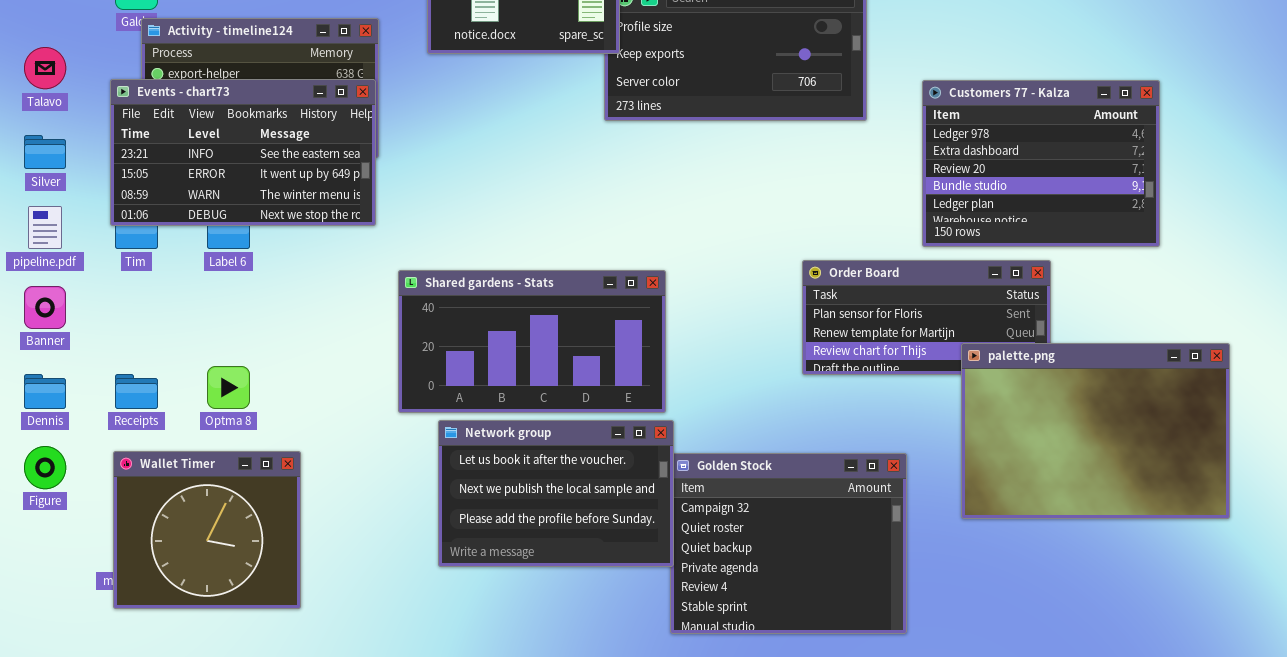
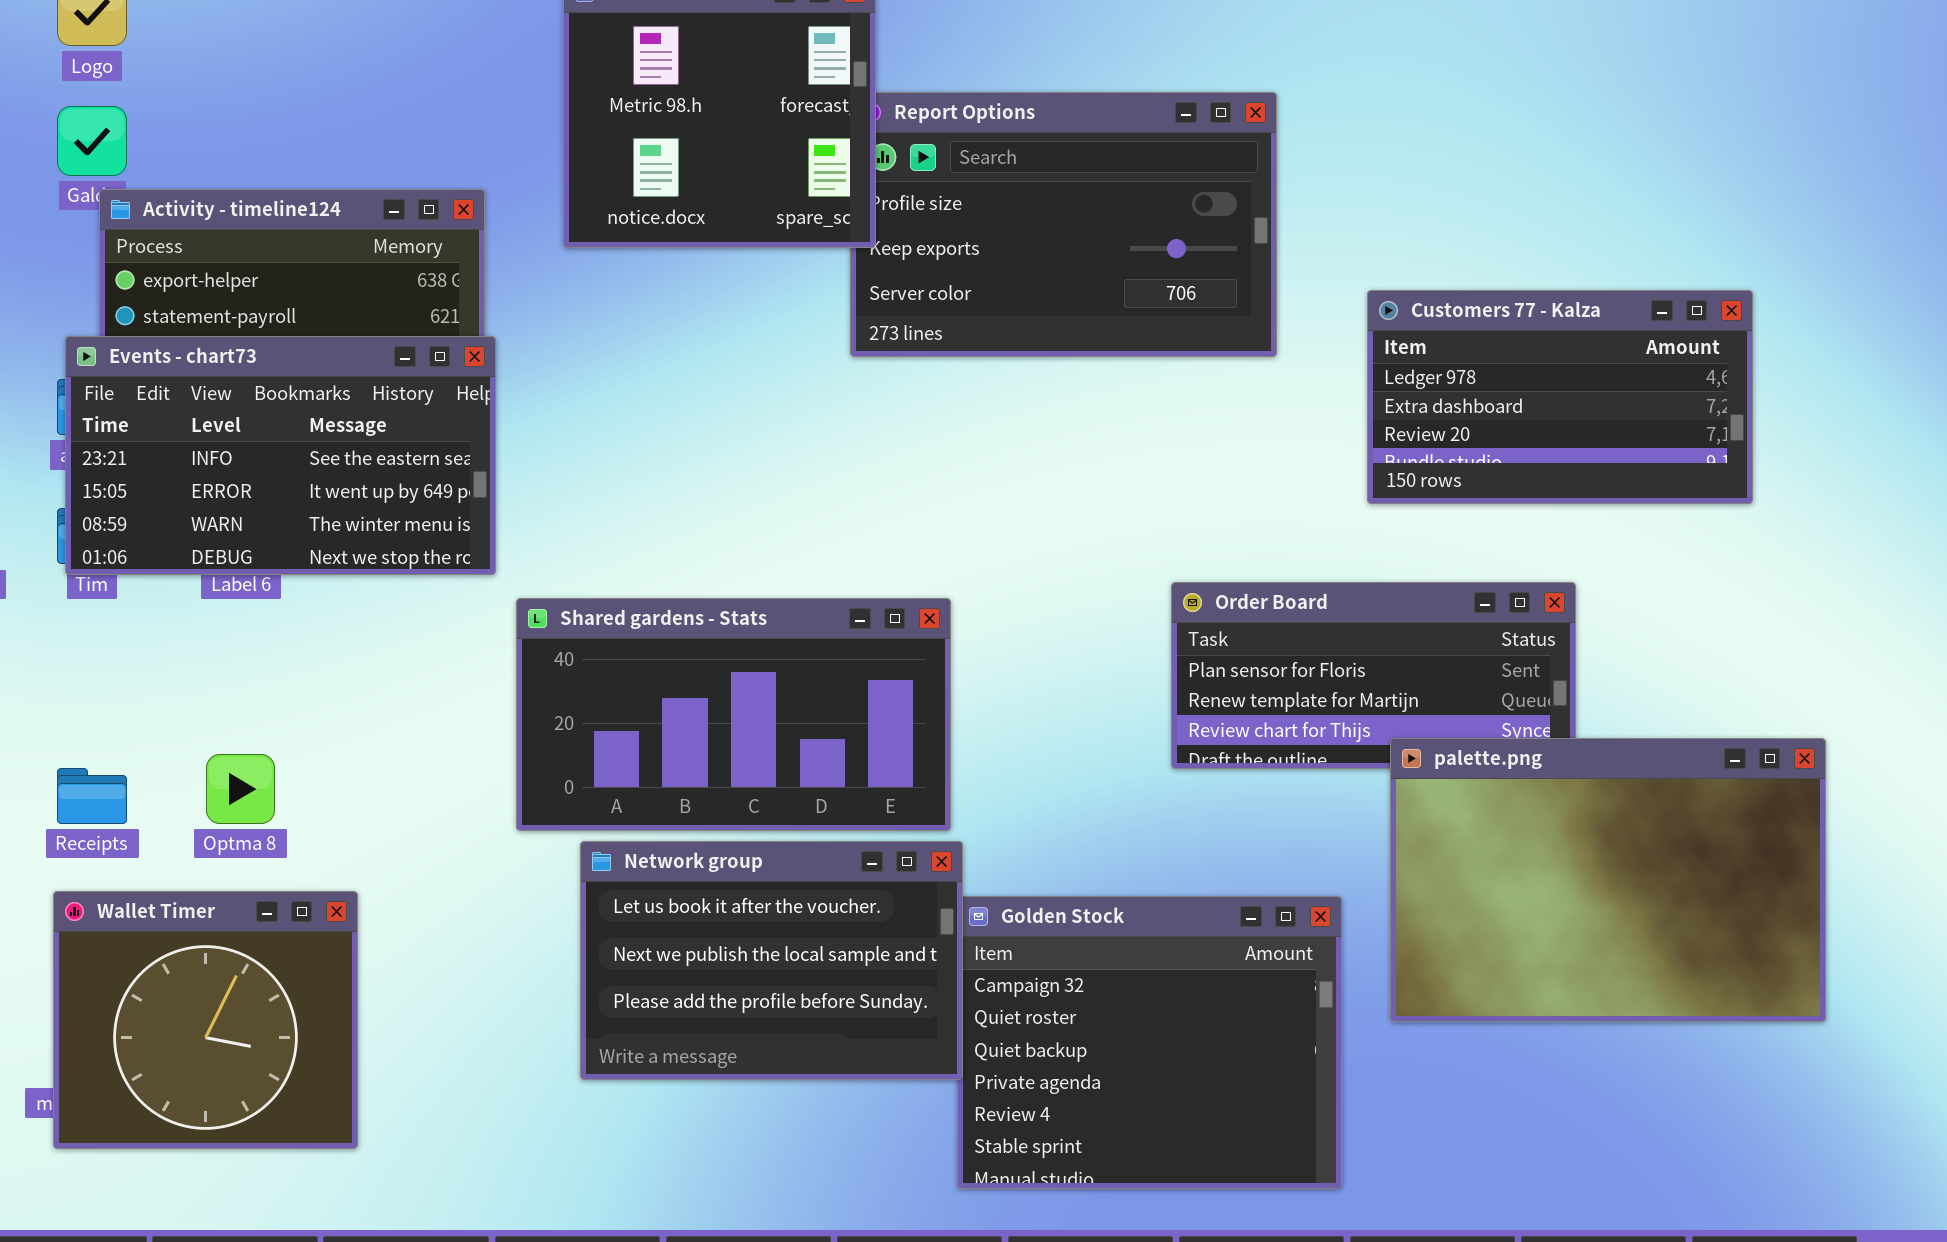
Events - chart73: [110,79,376,226] -> [65,336,496,575], moved
Customers 77 - Kalza: [922,80,1160,247] -> [1367,290,1753,504], resized
palette.png: [961,343,1230,519] -> [1390,738,1826,1022], moved

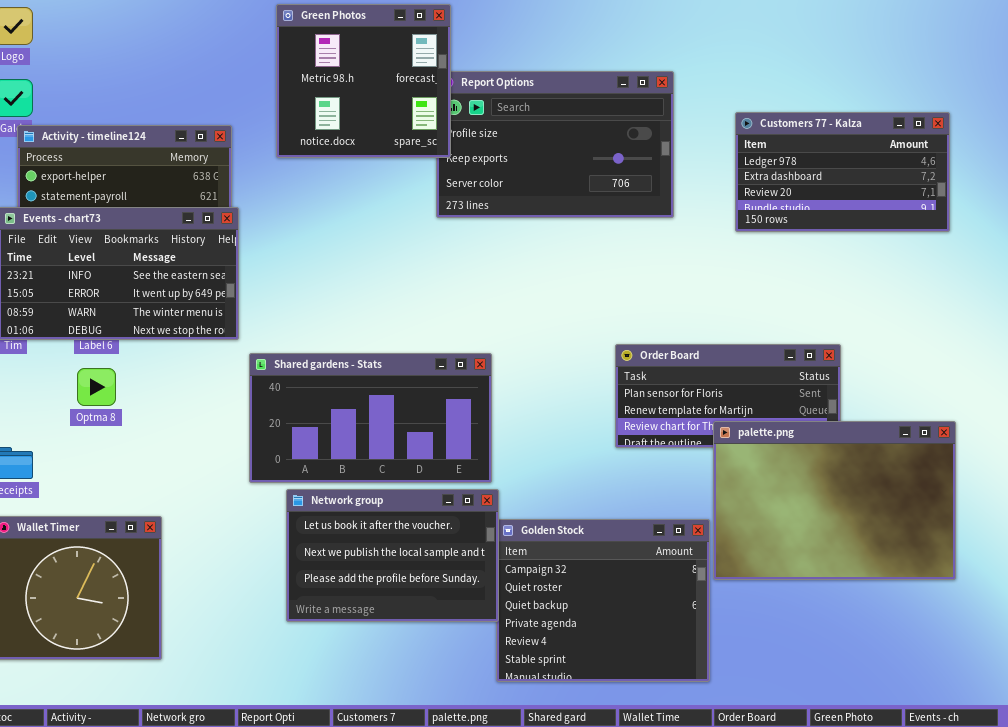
Customers 77 - Kalza: [1367,290,1753,504] -> [735,112,950,232], moved
palette.png: [1390,738,1826,1022] -> [713,421,956,580], moved
Optma 8: [206,754,275,824] -> [77,368,116,406], moved

